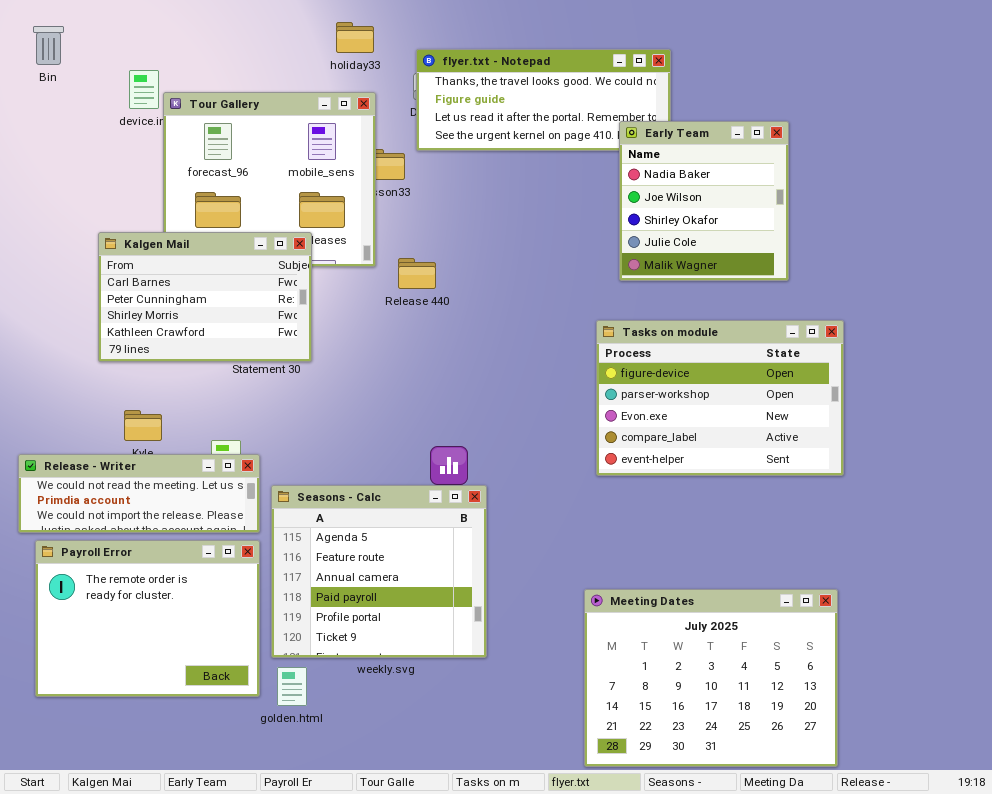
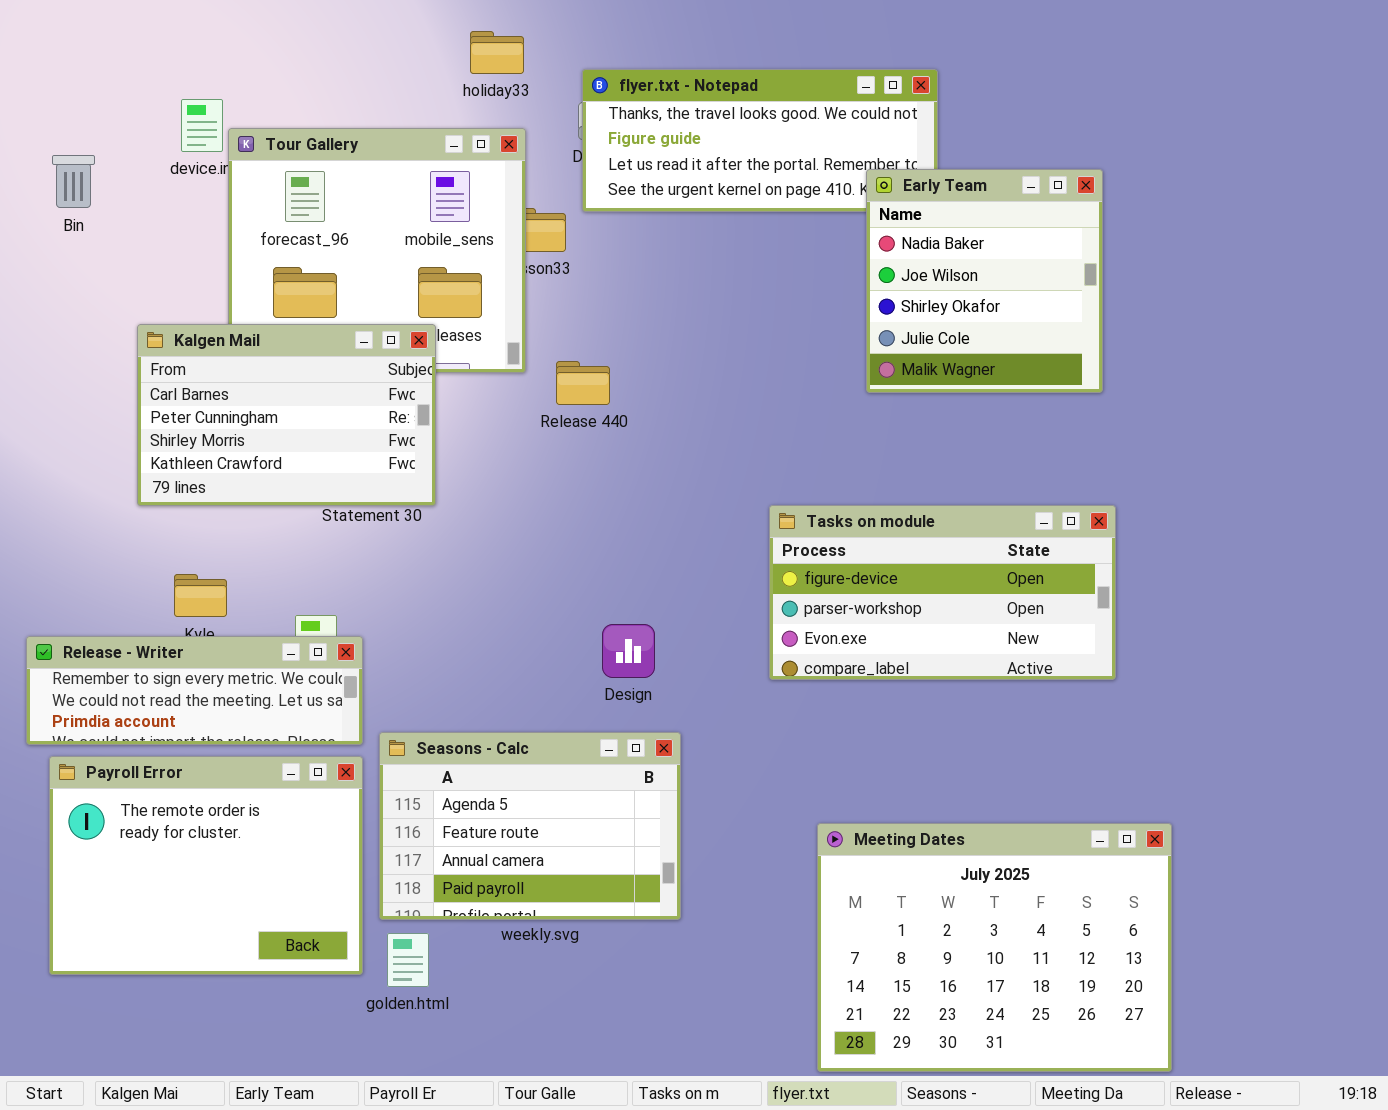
Bin: [33,26,64,65] -> [52,155,95,208], moved
Tasks on module: [596,320,844,476] -> [769,505,1116,680], moved, resized
Release - Writer: [18,454,260,533] -> [26,636,363,745], scrolled up 1 row
Seasons - Calc: [271,485,487,658] -> [379,732,681,920], resized

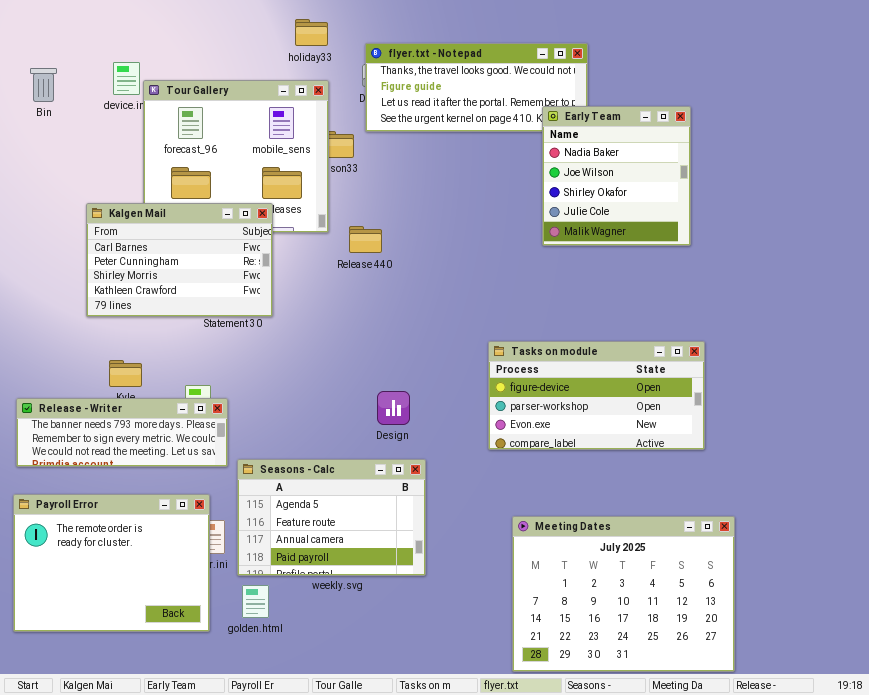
Bin: [52,155,95,208] -> [30,68,57,102], moved
Tasks on module: [769,505,1116,680] -> [488,341,705,450], moved
Release - Writer: [26,636,363,745] -> [16,398,228,467], scrolled up 1 row
Payroll Error: [49,756,363,975] -> [13,494,210,632], moved

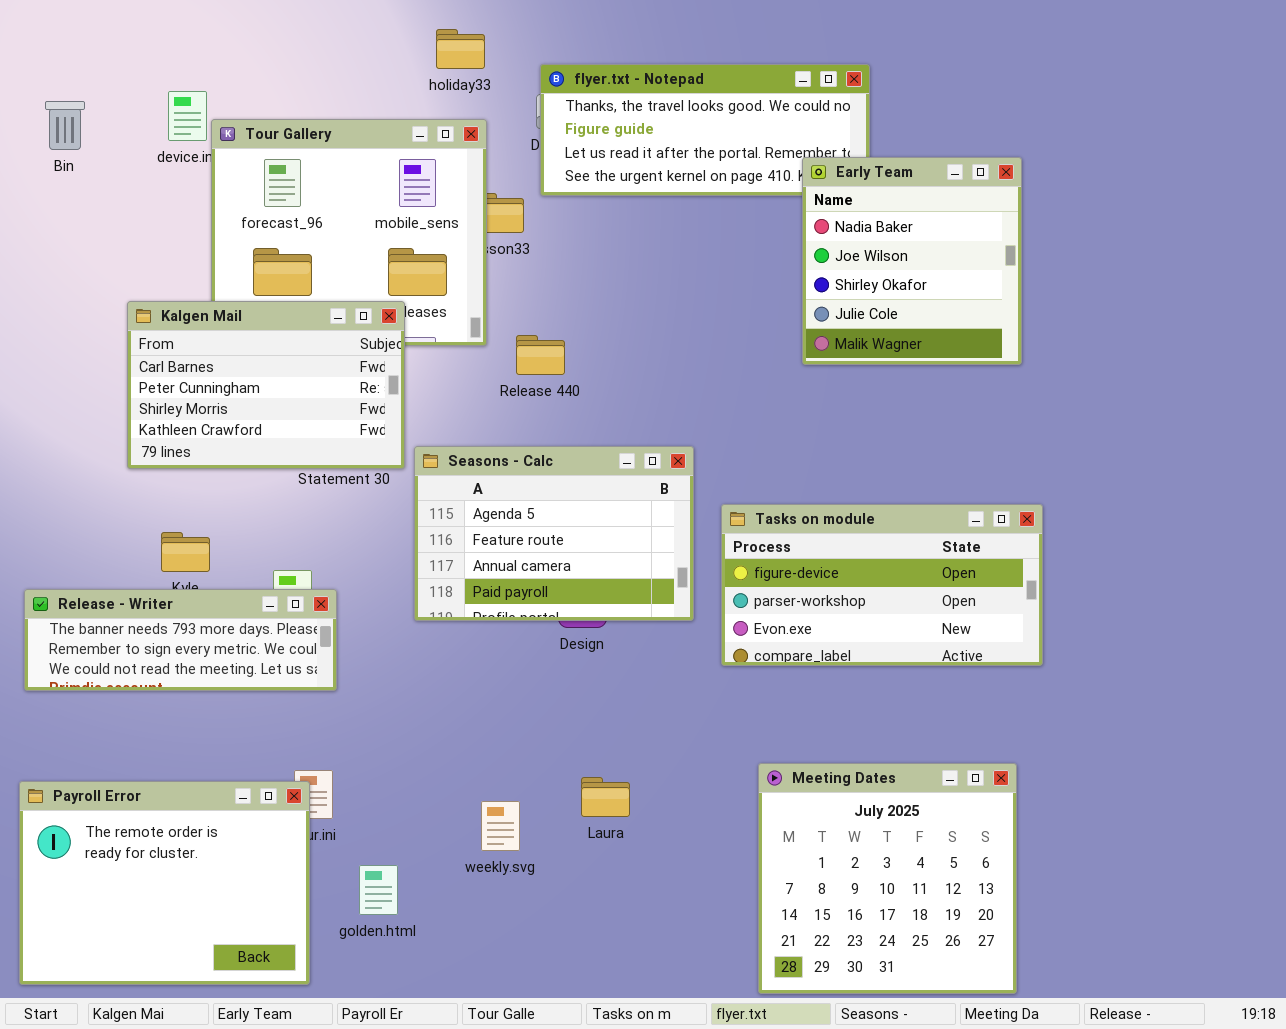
Seasons - Calc: [237,459,426,576] -> [414,446,694,621], moved
Payroll Error: [13,494,210,632] -> [19,781,310,985], moved
Meeting Dates: [512,516,735,672] -> [758,763,1017,994], resized

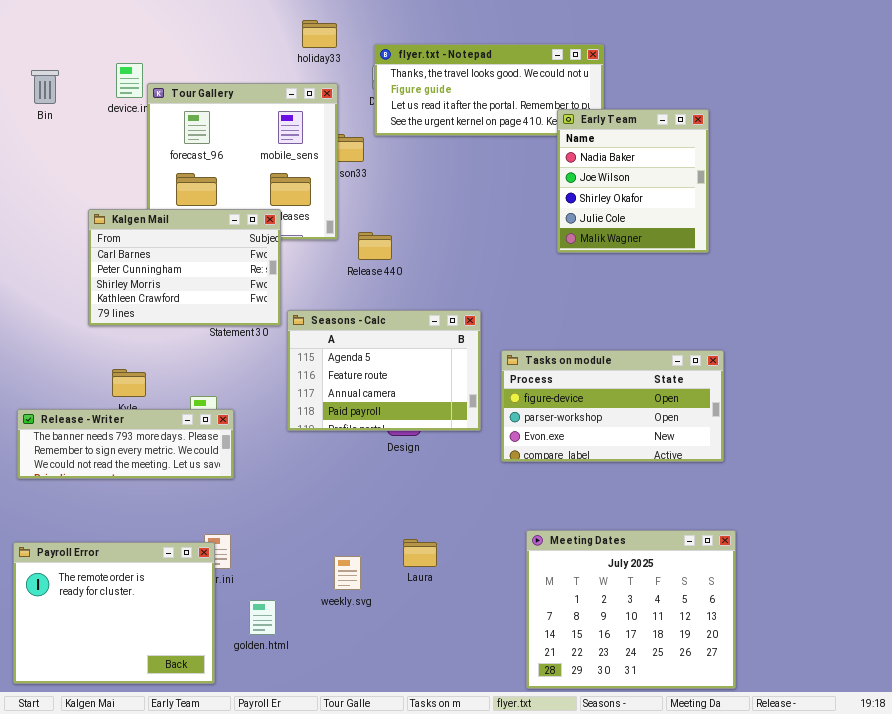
Meeting Dates: [758,763,1017,994] -> [526,530,736,689], resized

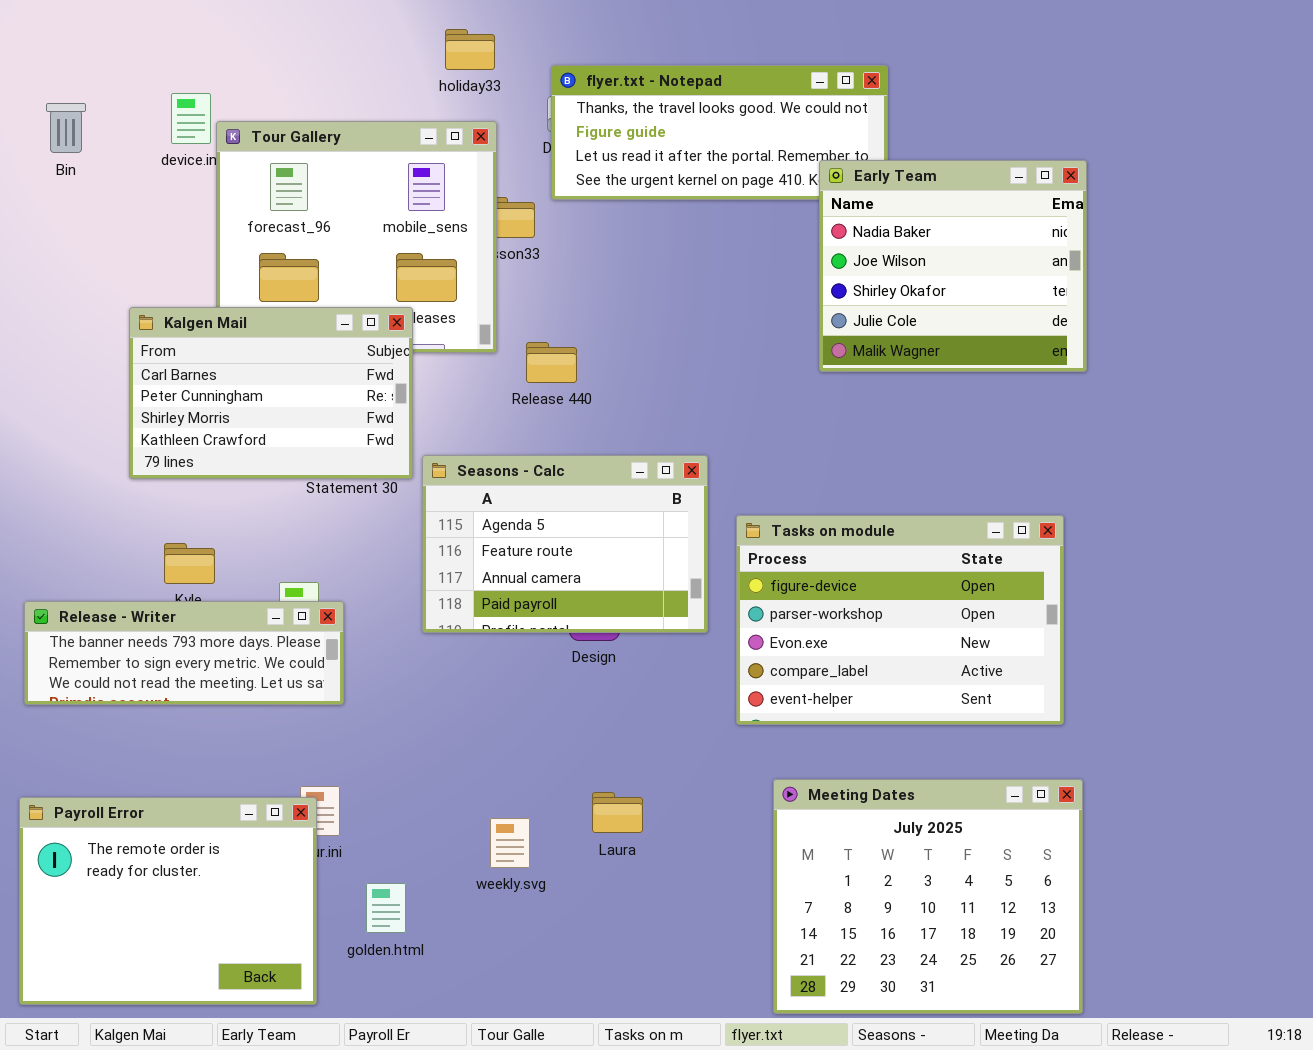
Early Team: [557,109,709,253] -> [819,160,1087,372], resized
Tasks on module: [501,350,724,462] -> [736,515,1064,725], resized

